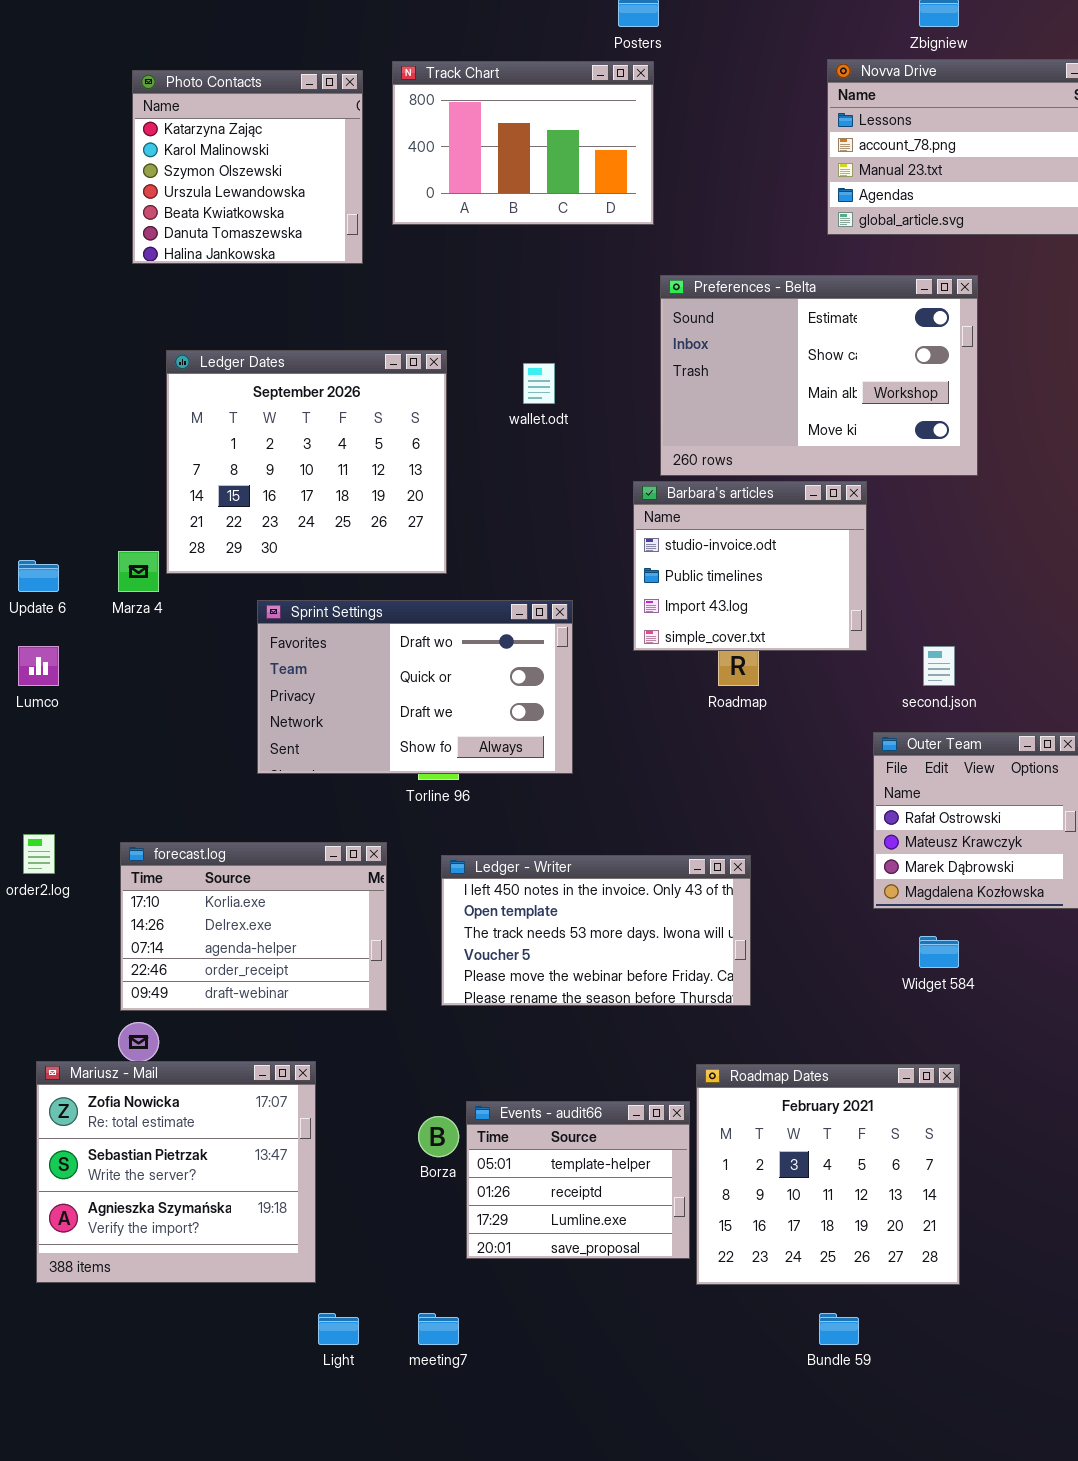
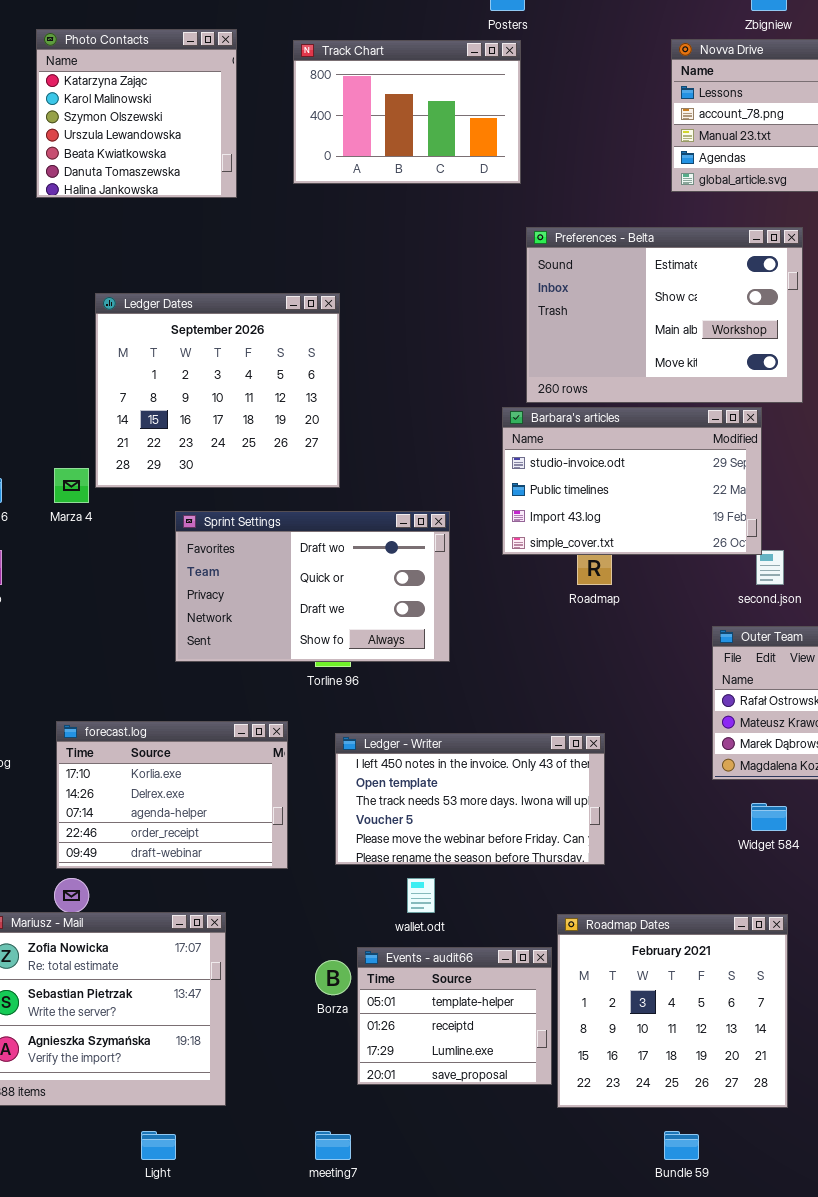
Photo Contacts: [132,70,363,264] -> [36,29,237,198], moved
wallet.odt: [523,363,555,404] -> [407,878,435,913], moved
Barbara's articles: [633,481,867,651] -> [502,407,762,555], resized
Light: [318,1313,359,1345] -> [141,1131,176,1160], moved

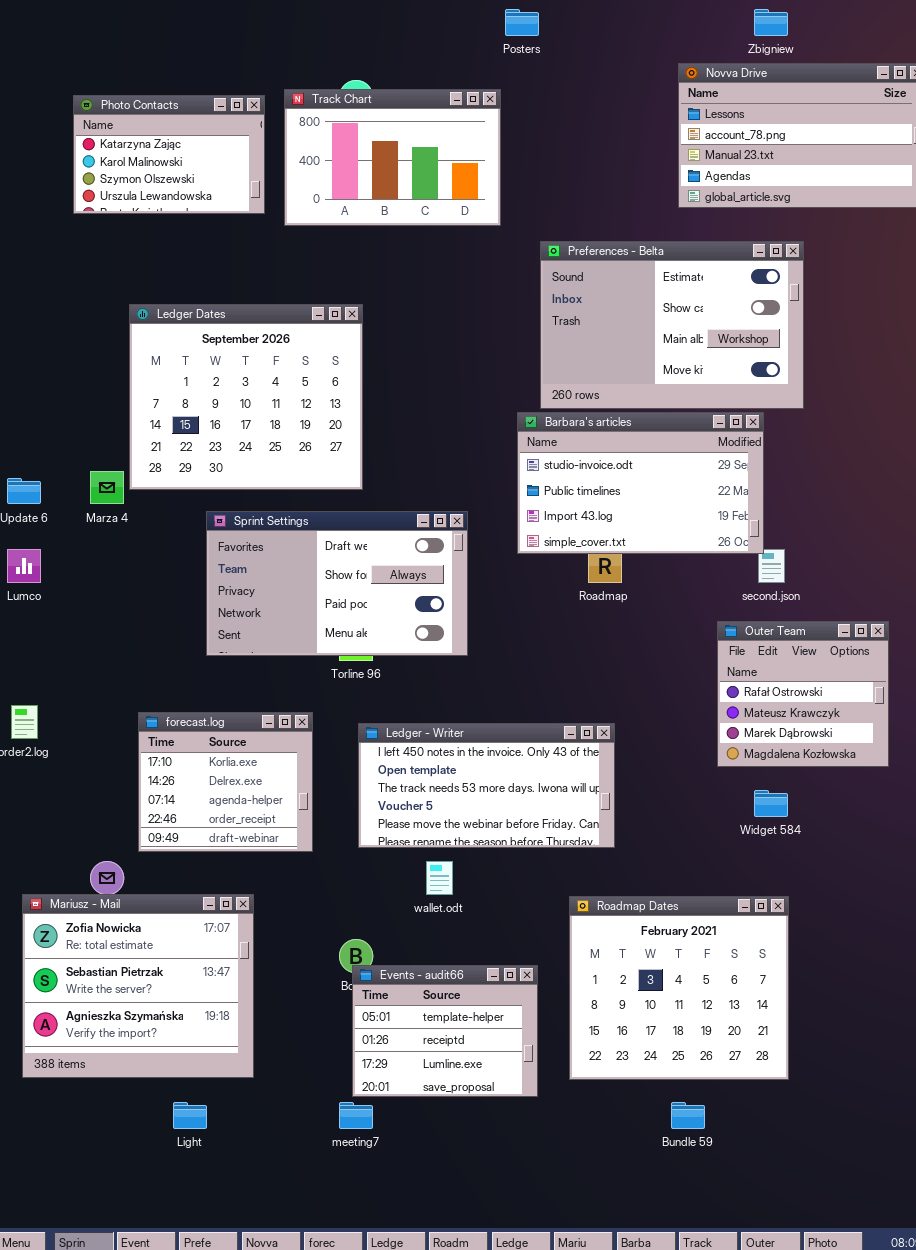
Photo Contacts: [36,29,237,198] -> [73,95,265,214], resized
Track Chart: [293,40,521,184] -> [284,89,501,226], moved
Sprint Settings: [175,511,450,662] -> [206,511,468,656], scrolled down 2 rows
forecast.log: [56,721,288,869] -> [138,712,313,852], resized
Events - audit66: [357,947,552,1085] -> [352,965,538,1097], moved

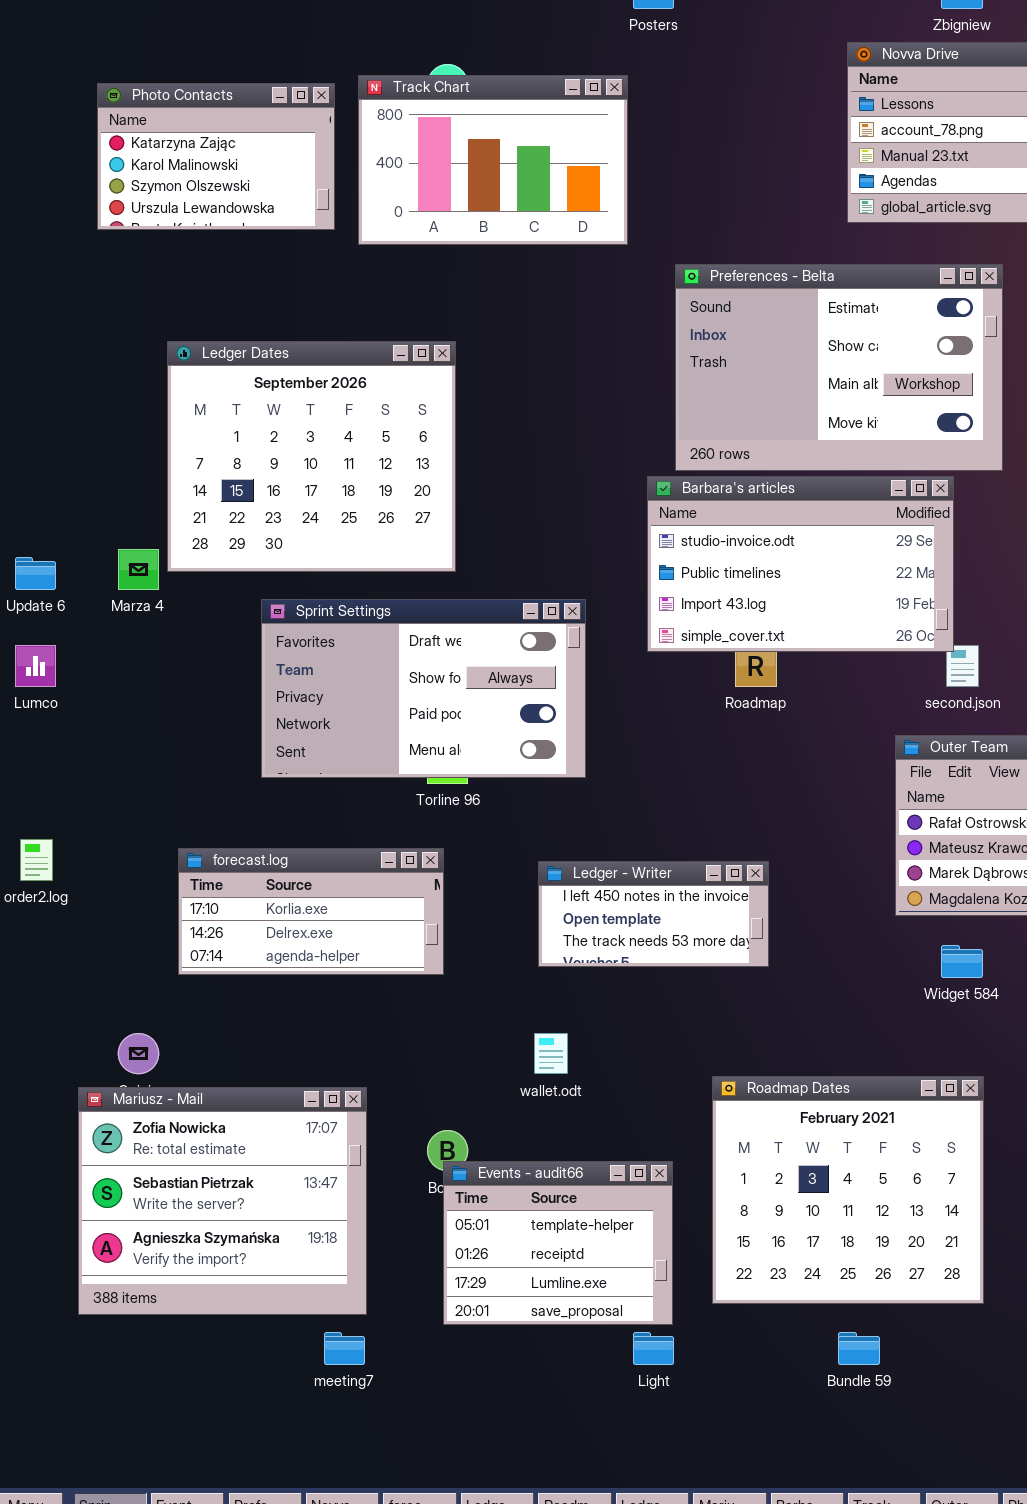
forecast.log: [138,712,313,852] -> [178,848,444,975], resized
Ledger - Writer: [358,723,615,848] -> [538,861,769,967], resized
Mariusz - Mail: [22,894,254,1078] -> [78,1087,367,1315], moved
Light: [173,1102,207,1129] -> [633,1332,674,1365], moved
meeting7: [339,1102,373,1129] -> [324,1332,365,1365], moved

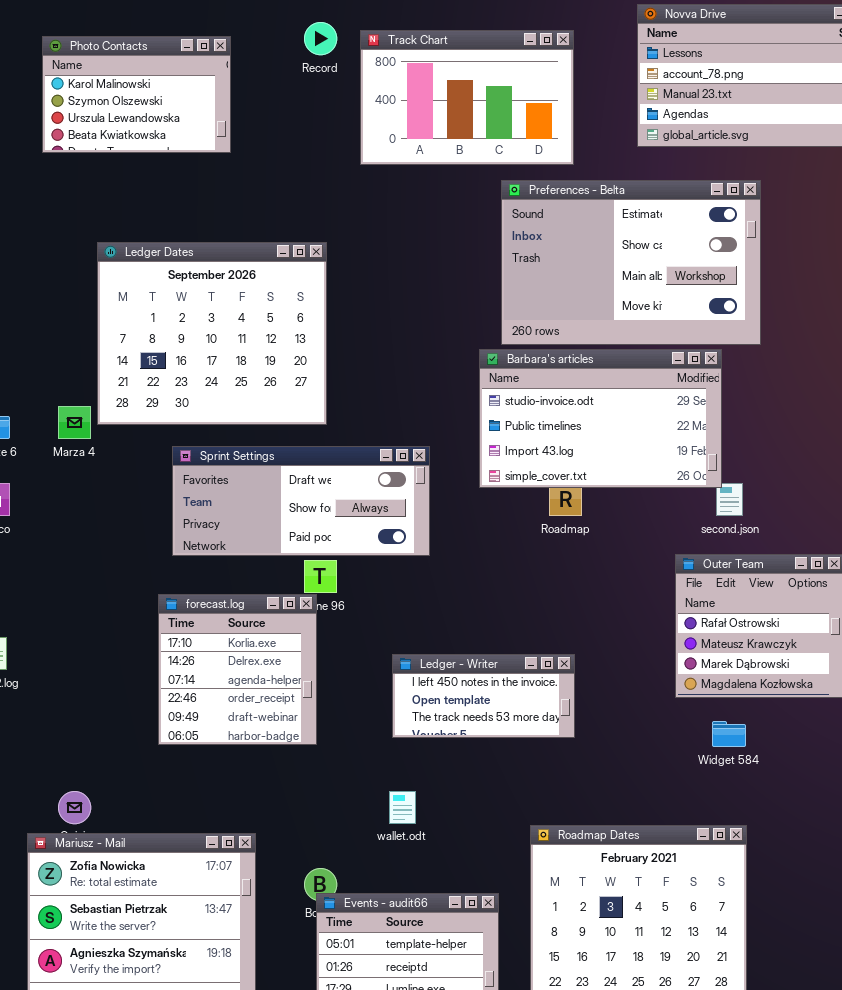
Track Chart: [358,75,628,245] -> [360,30,574,165], moved
Photo Contacts: [97,83,335,230] -> [42,36,231,153], scrolled down 1 row
Sprint Settings: [261,599,586,778] -> [172,446,430,556], resized
forecast.log: [178,848,444,975] -> [158,594,317,745], resized

